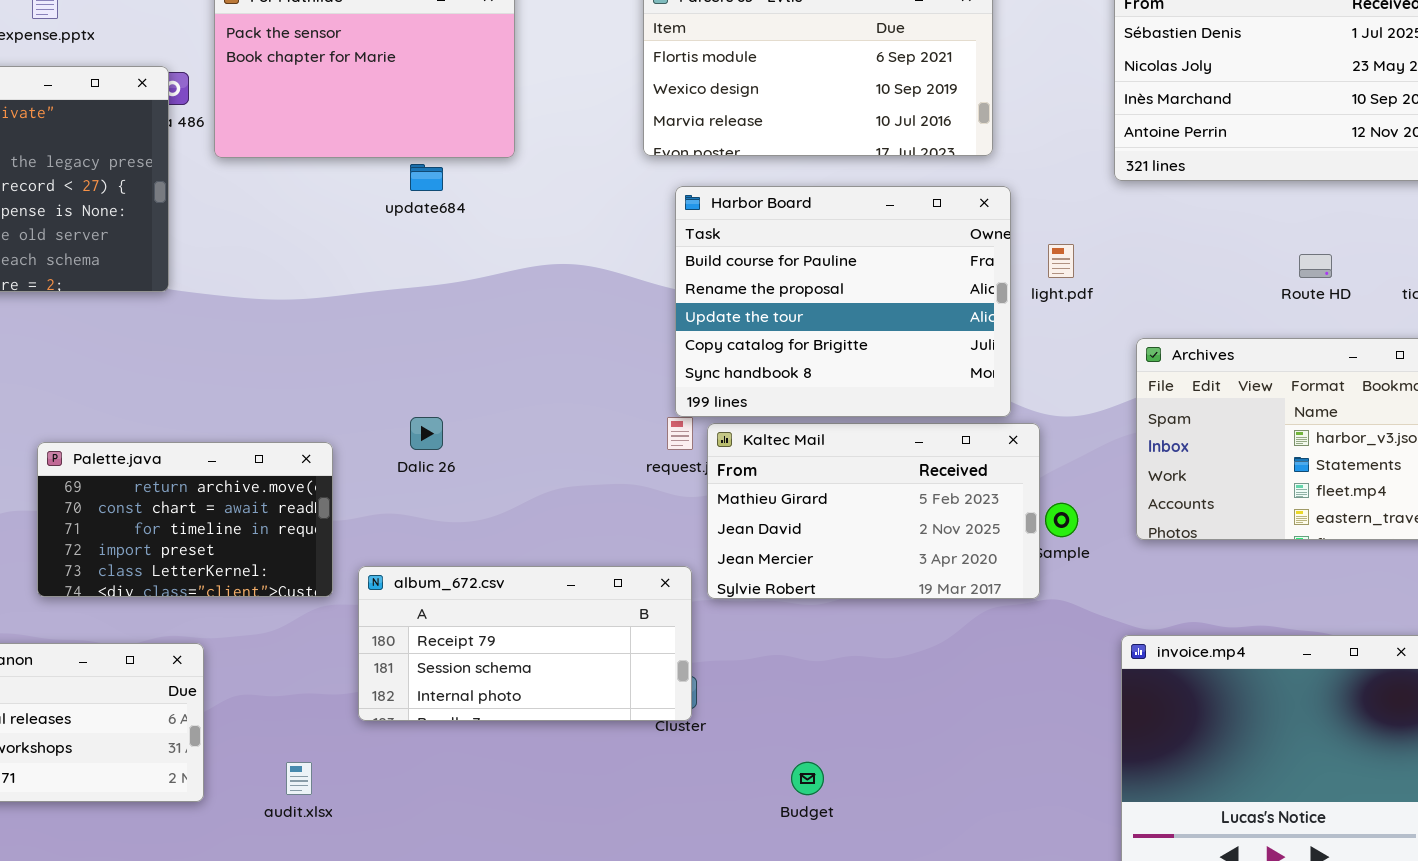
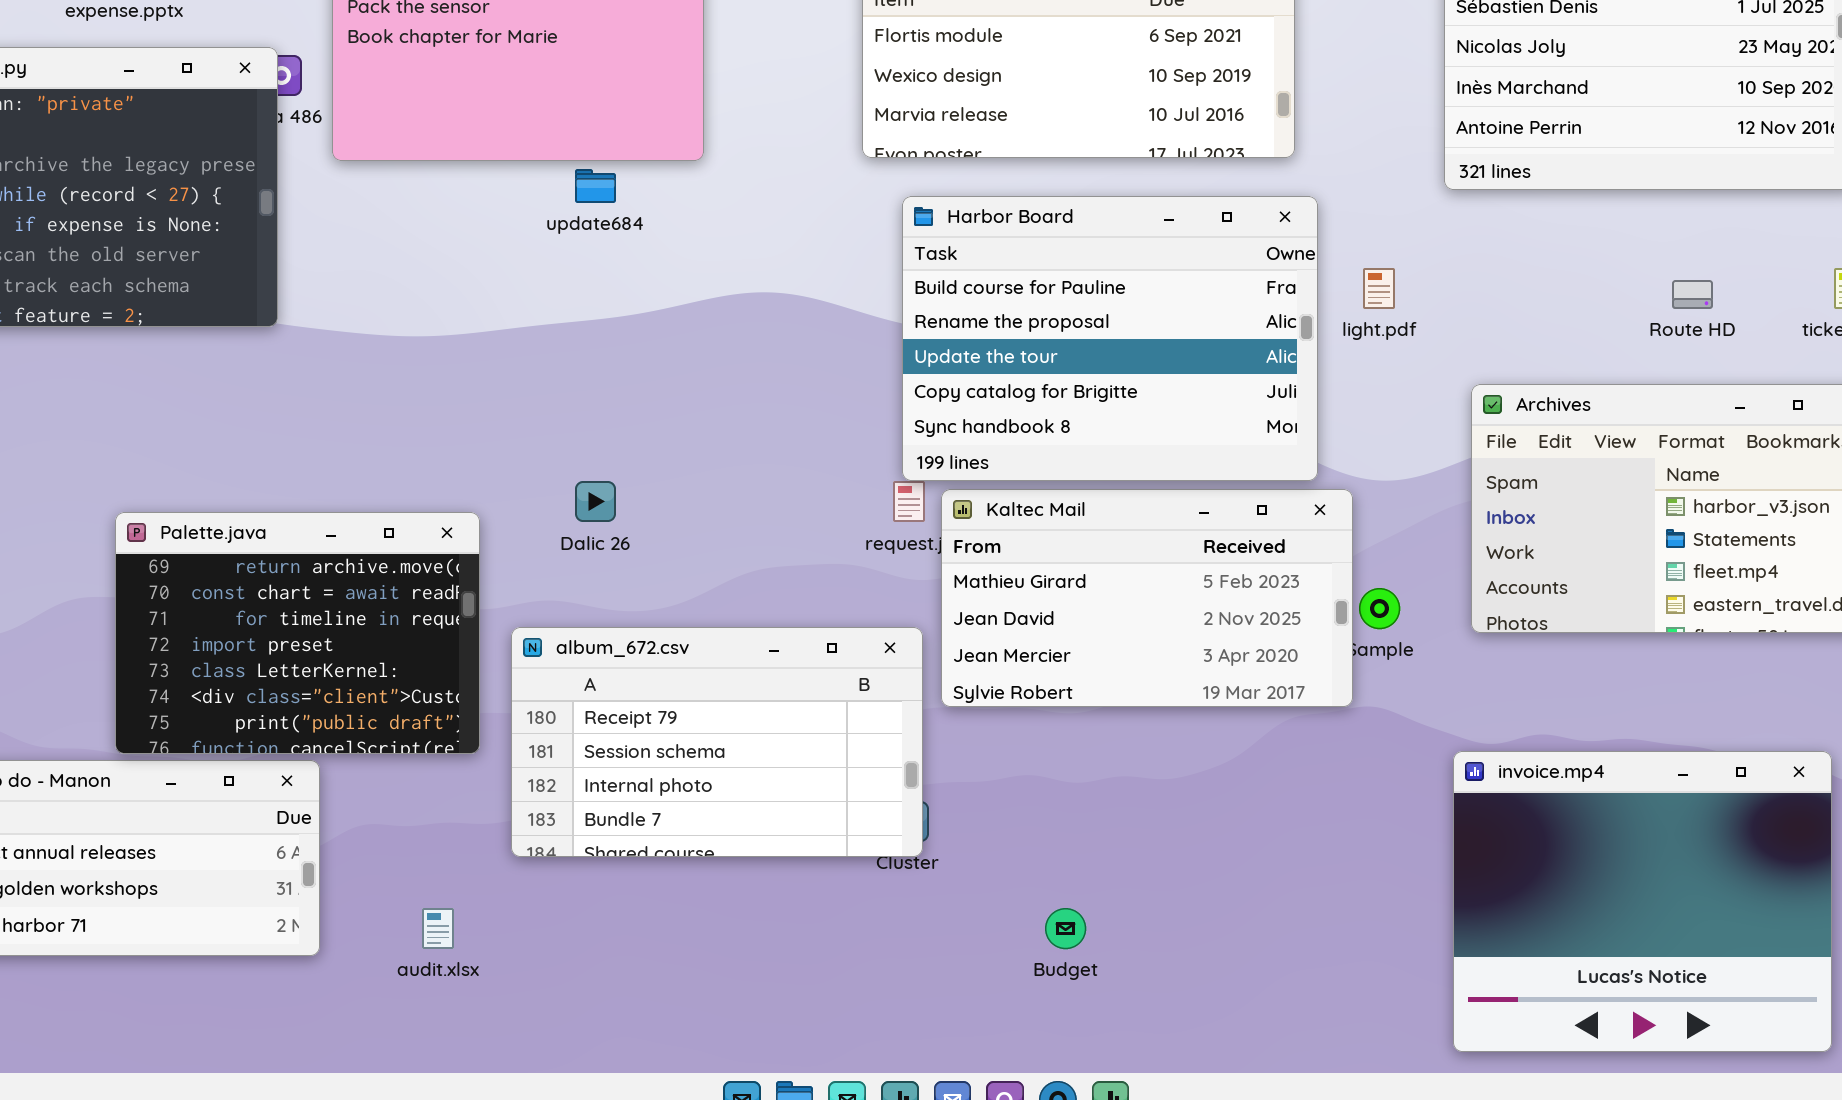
Palette.java: [37,442,333,597] -> [115,512,480,754], resized
album_672.csv: [358,566,692,721] -> [511,627,923,857], resized

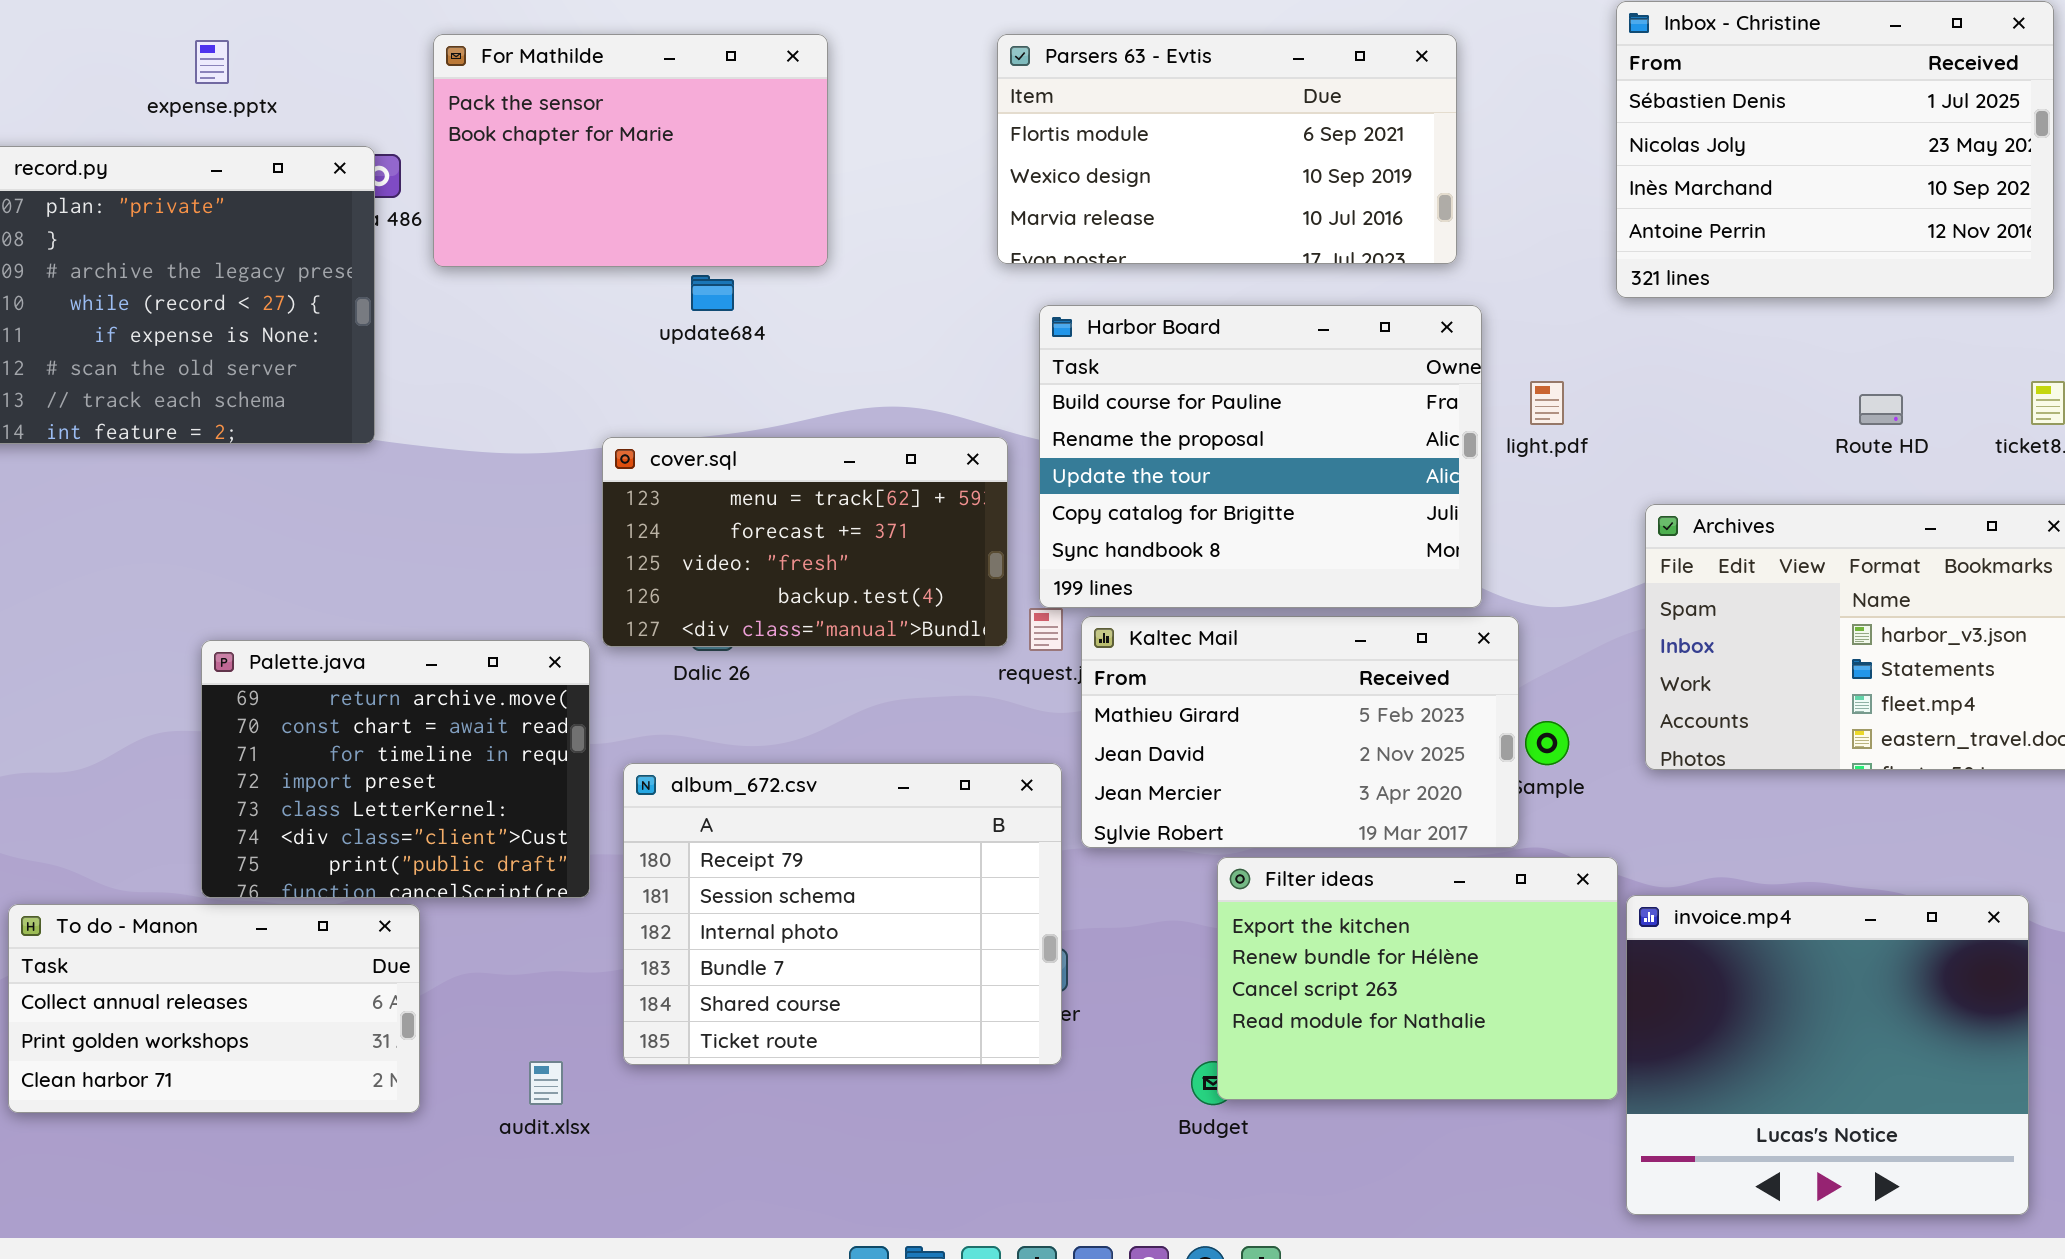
cover.sql: none -> [602,437,1008,647], opened
album_672.csv: [511,627,923,857] -> [623,763,1062,1065], resized
Filter ideas: none -> [1217,857,1618,1100], opened

